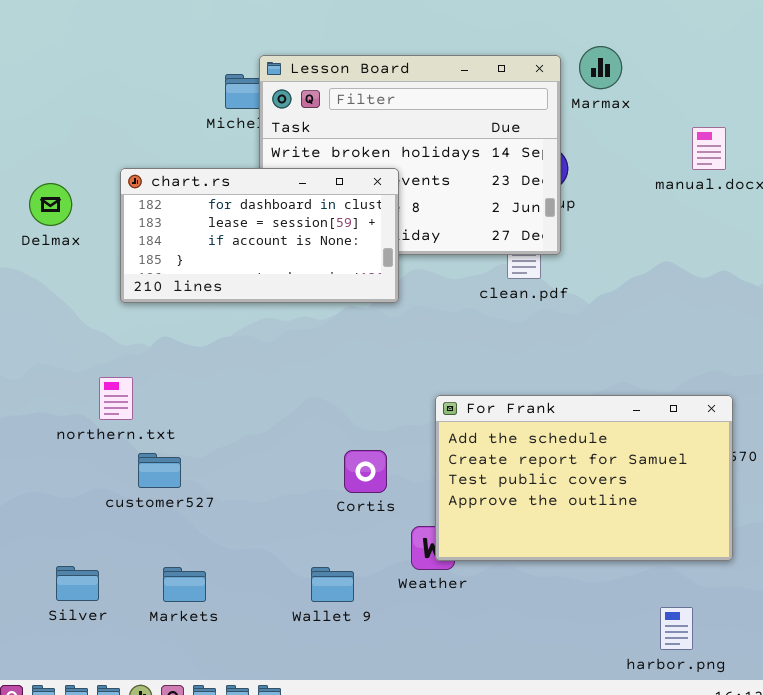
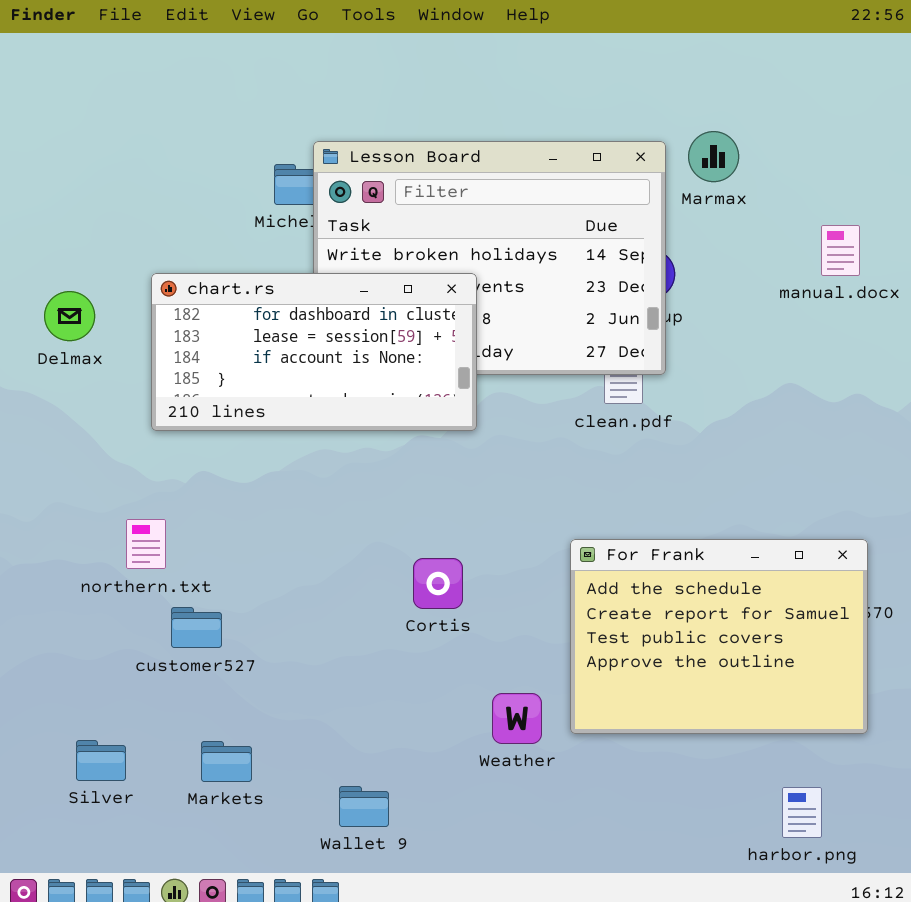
For Frank: [435,395,733,561] -> [570,539,868,734], resized
Cortis: [344,450,387,493] -> [413,558,463,609], moved
Wallet 9: [311,567,354,602] -> [339,786,389,827], moved

